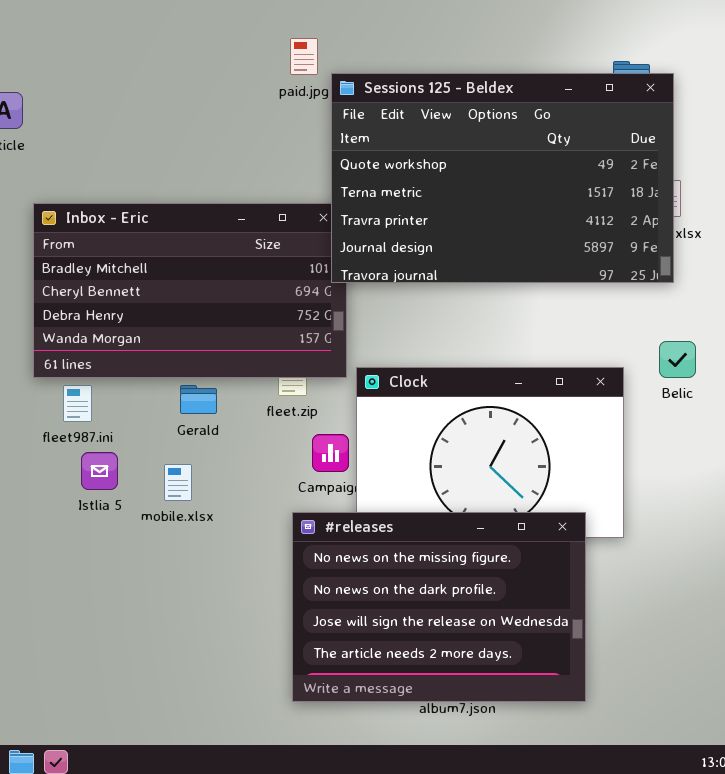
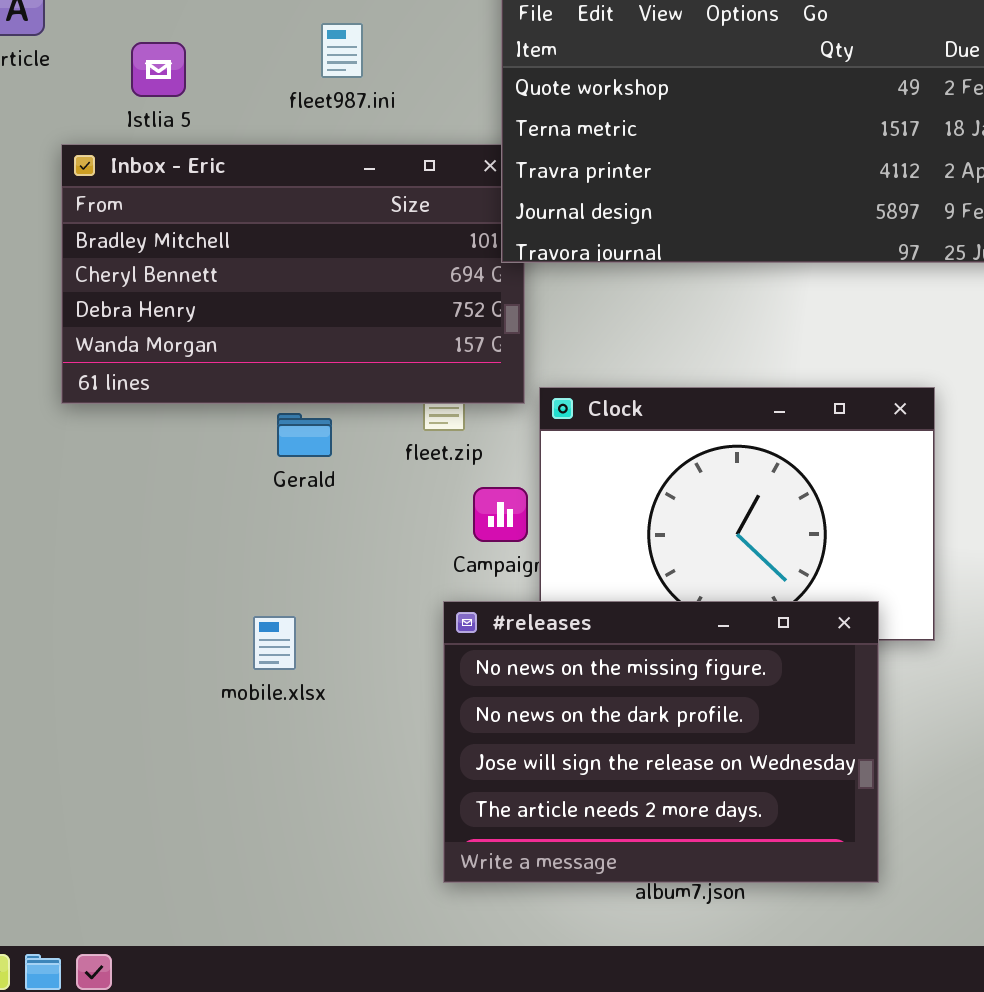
fleet987.ini: [63,385,92,422] -> [321,23,363,78], moved
Istlia 5: [81,452,118,490] -> [131,42,186,97], moved
mobile.xlsx: [164,464,192,501] -> [253,616,296,670], moved

